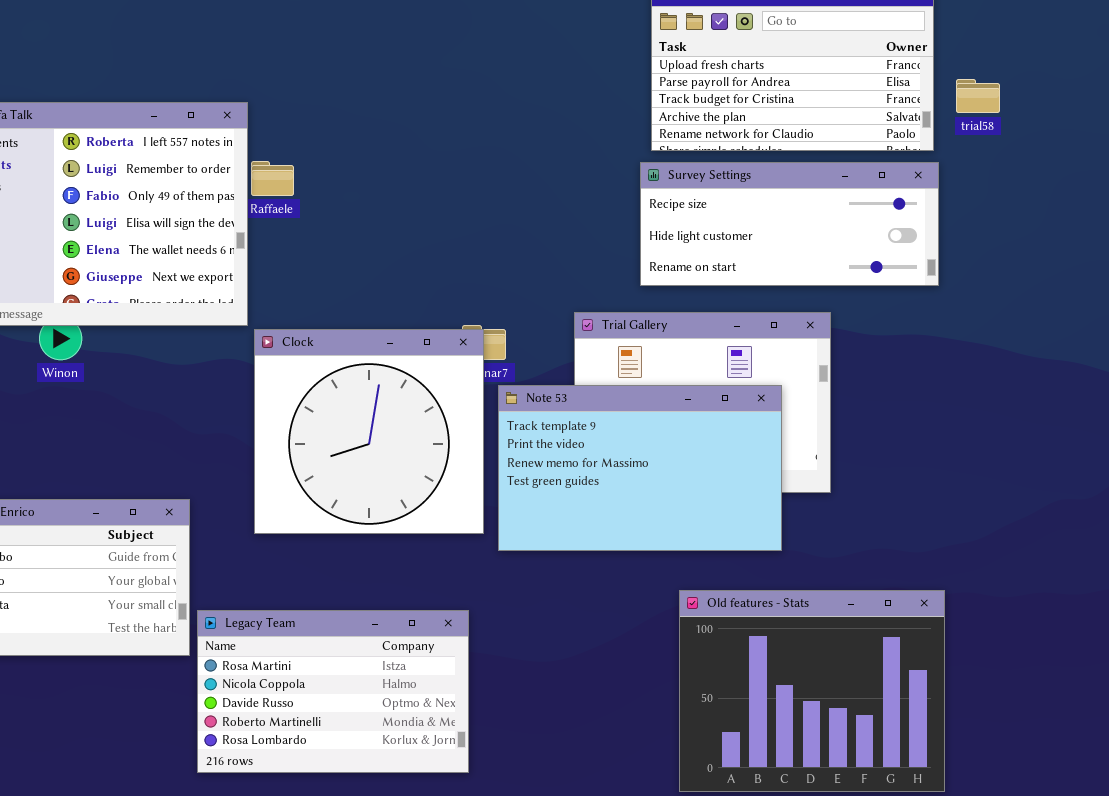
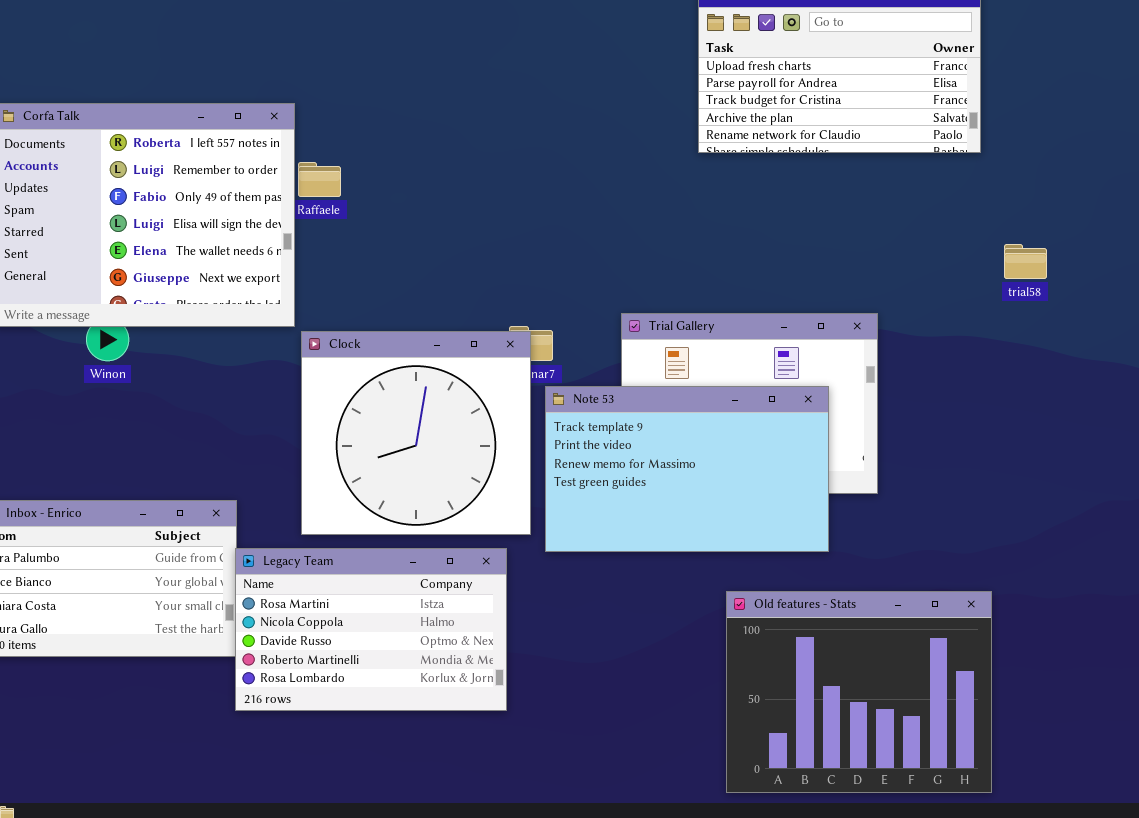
trial58: [956,79,1000,113] -> [1004,244,1047,279], moved
Survey Settings: [640,162,939,286] -> none, closed
Legacy Team: [197,610,469,773] -> [235,548,507,711], moved

